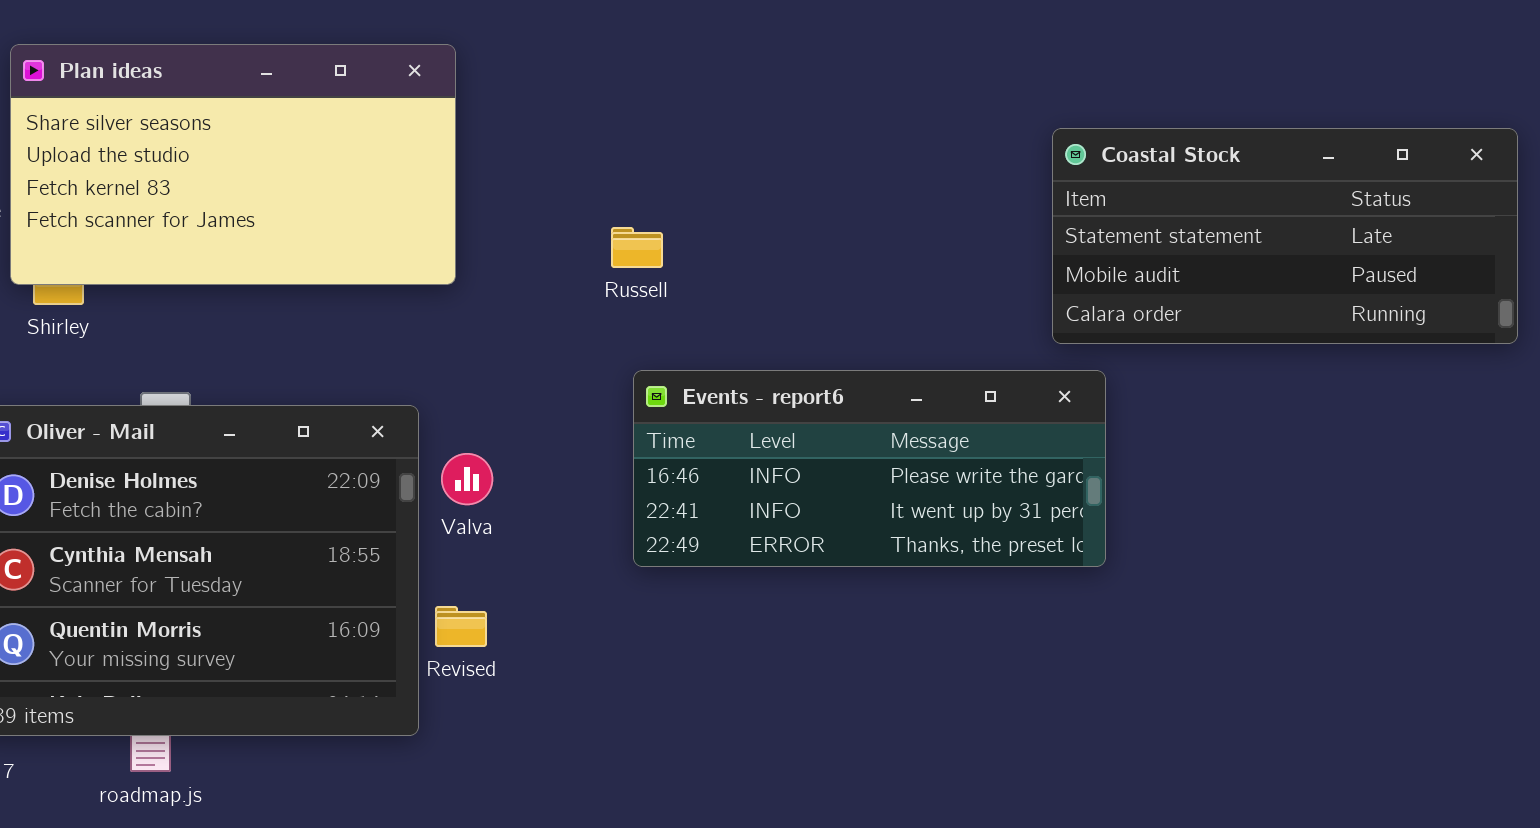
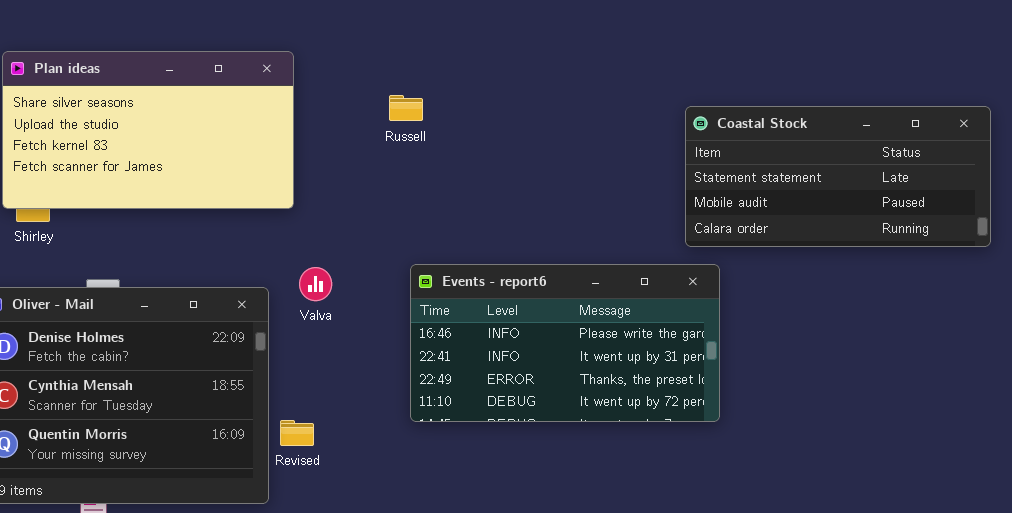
Russell: [611,227,663,268] -> [389,95,423,121], moved
Events - report6: [633,370,1106,567] -> [410,264,720,422], resized
Valva: [441,453,493,505] -> [299,267,332,301], moved

